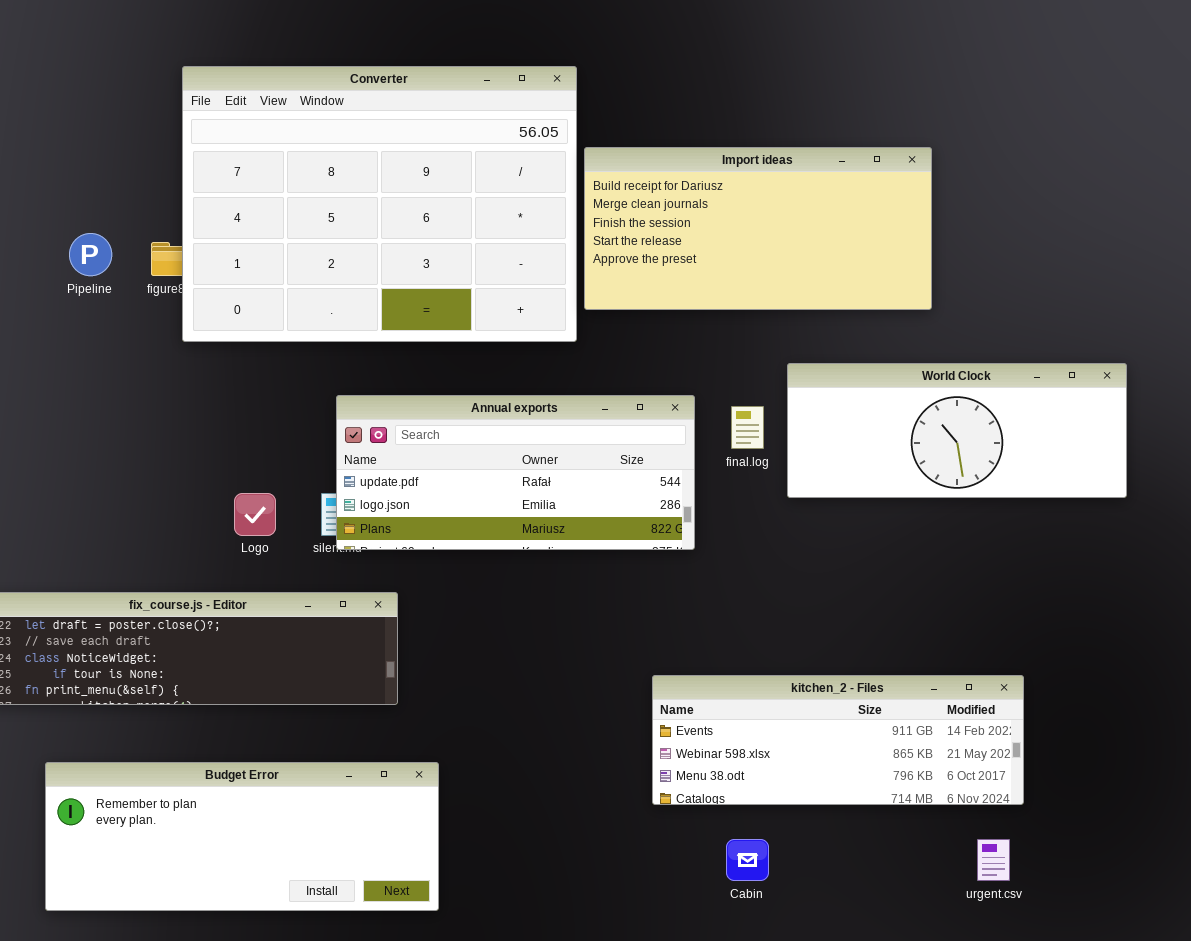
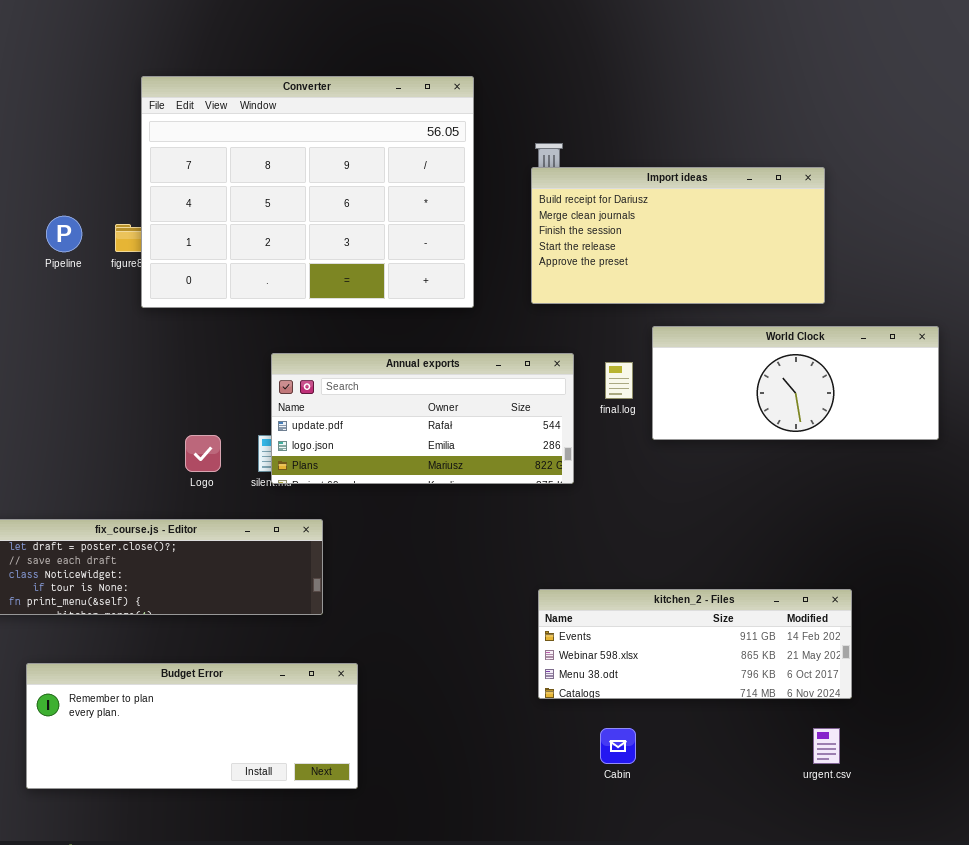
Import ideas: [584,147,932,310] -> [531,167,825,304], moved

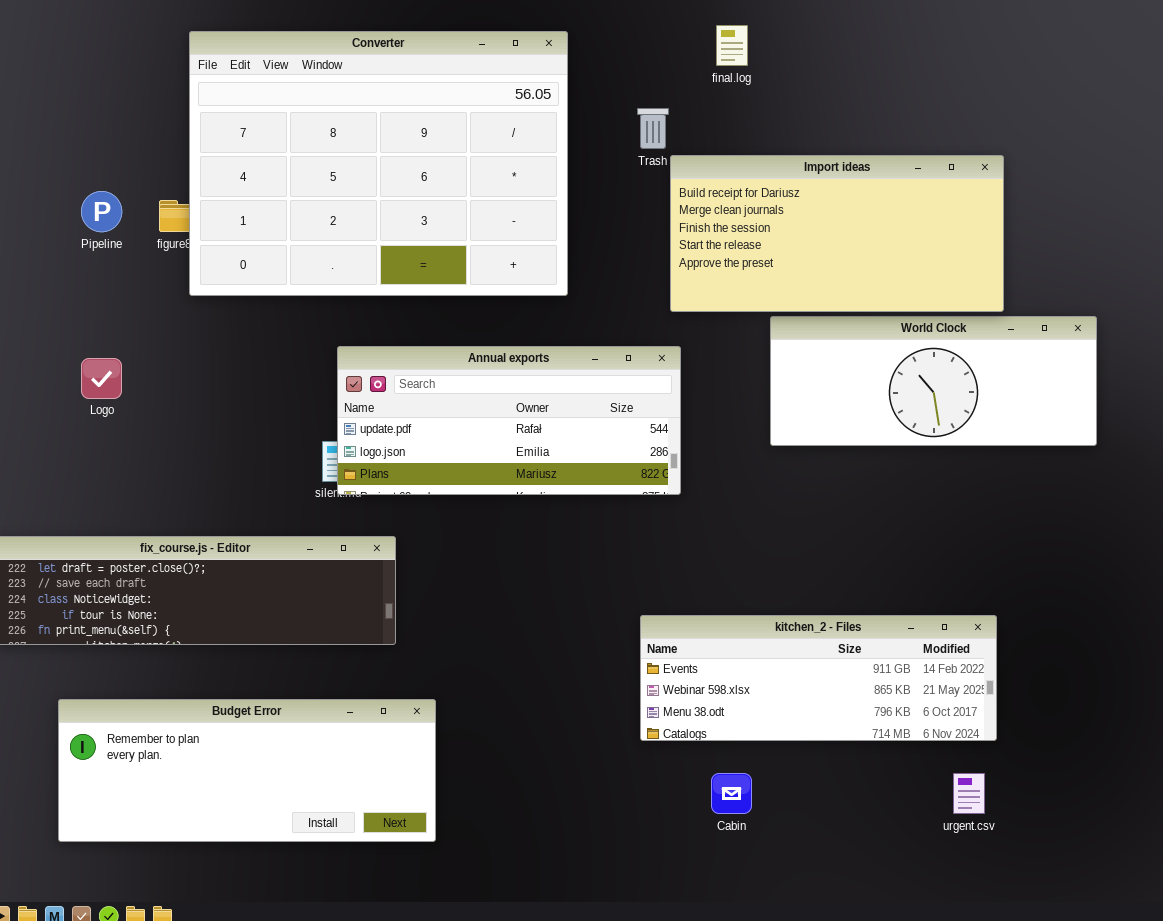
Import ideas: [531,167,825,304] -> [670,155,1004,312], moved
final.log: [605,362,633,399] -> [716,25,748,66], moved
Logo: [185,435,221,472] -> [81,358,122,399], moved

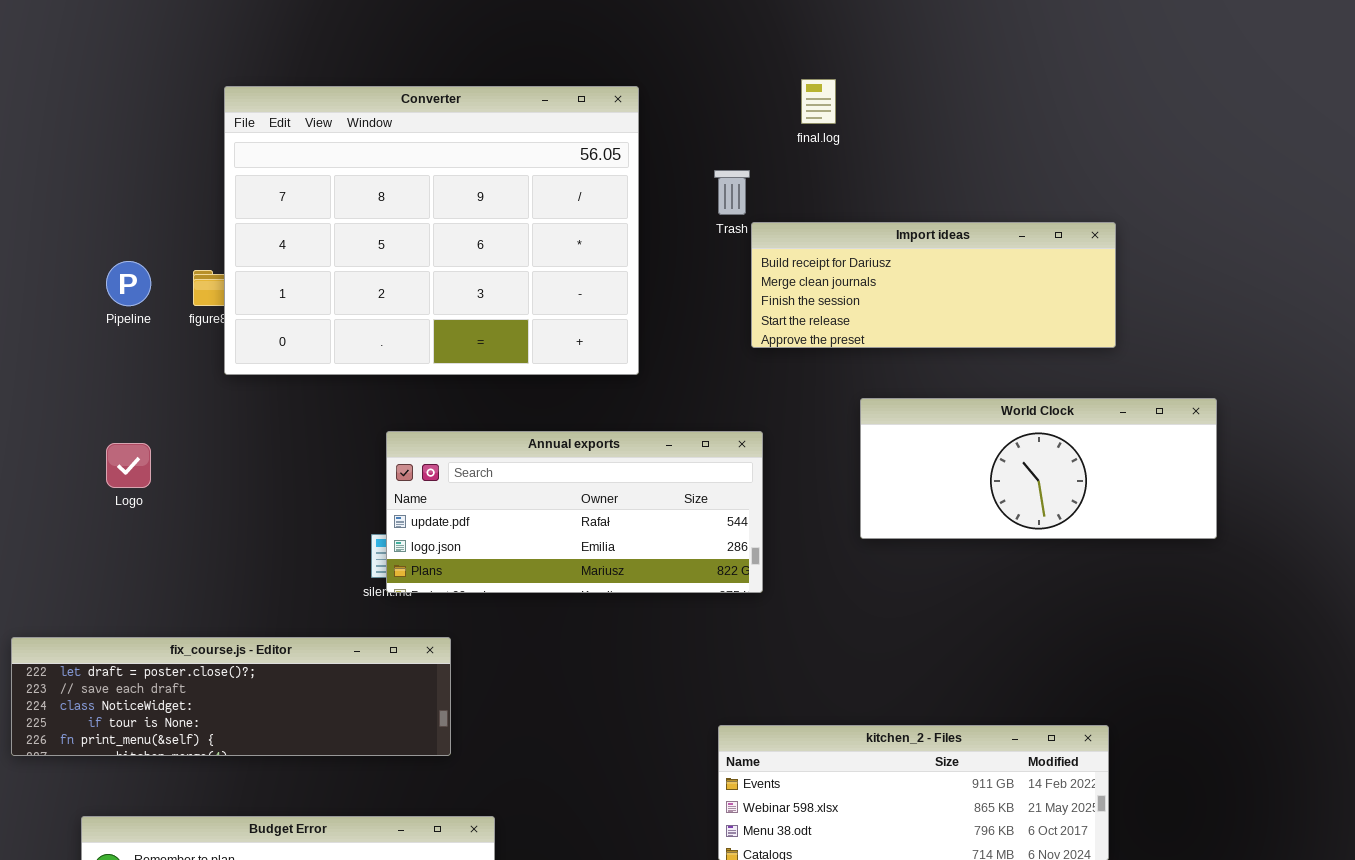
Import ideas: [670,155,1004,312] -> [751,222,1116,348], resized

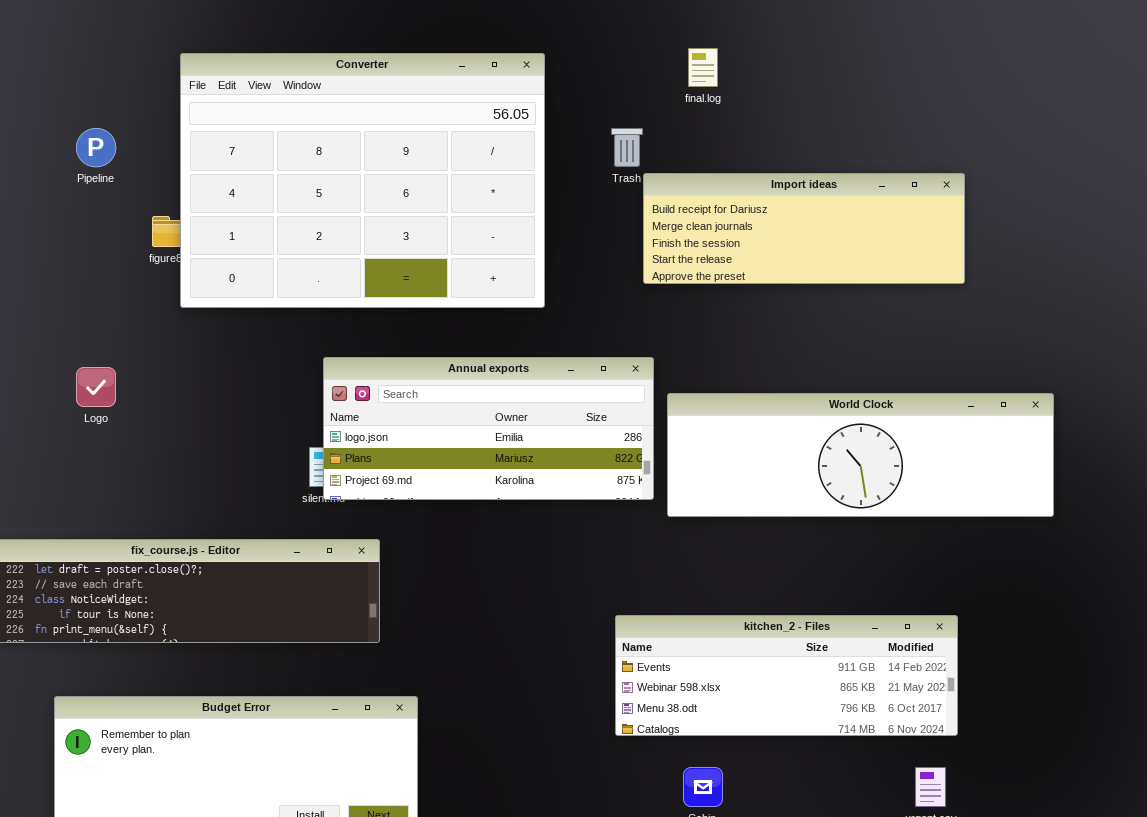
Pipeline: [106,261,151,306] -> [76,128,116,167], moved
World Clock: [860,398,1217,539] -> [667,393,1054,517], moved, resized
Annual exports: [386,431,763,593] -> [323,357,654,500], scrolled down 1 row

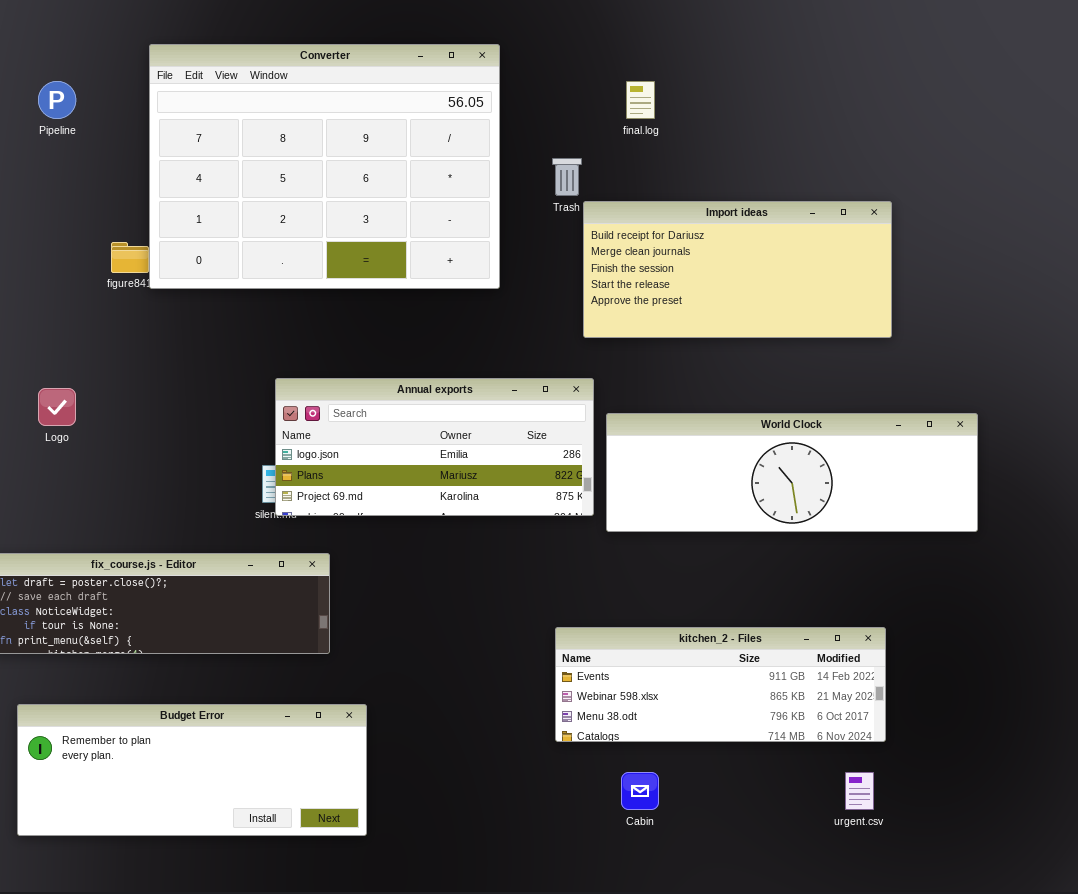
Converter: [180,53,545,308] -> [149,44,500,289], moved
Pipeline: [76,128,116,167] -> [38,81,76,119], moved
Import ideas: [643,173,965,284] -> [583,201,892,338], resized

